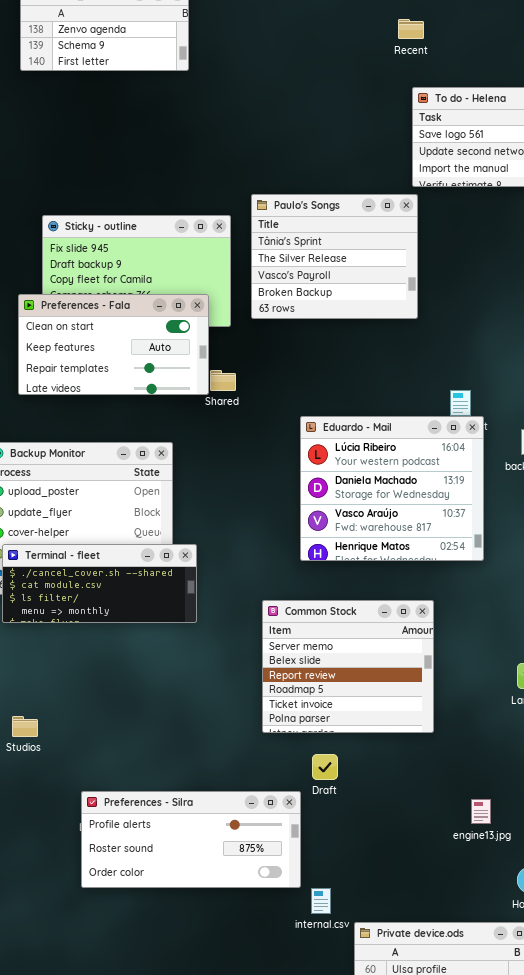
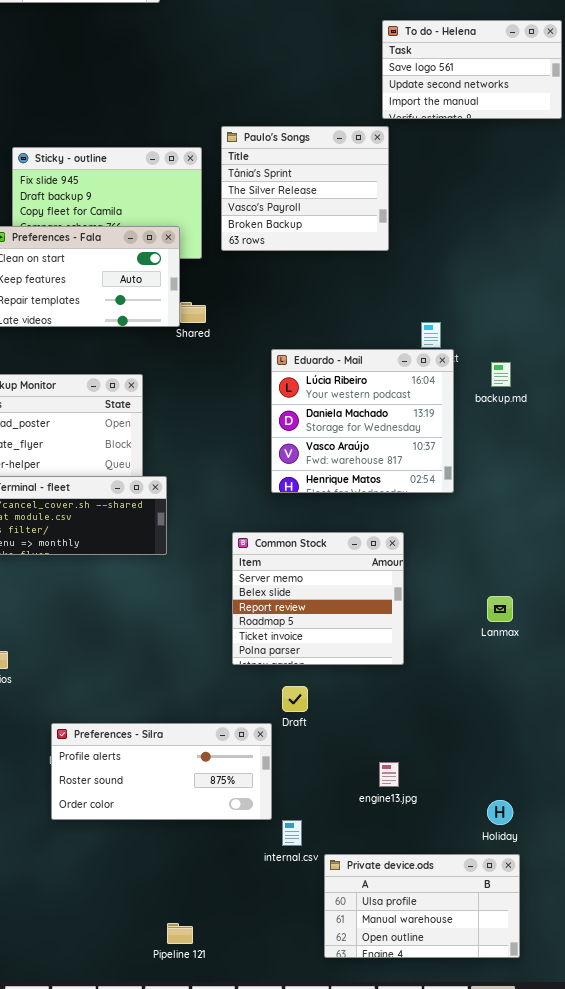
engine13.jpg: [471,799,491,824] -> [379,762,399,787], moved

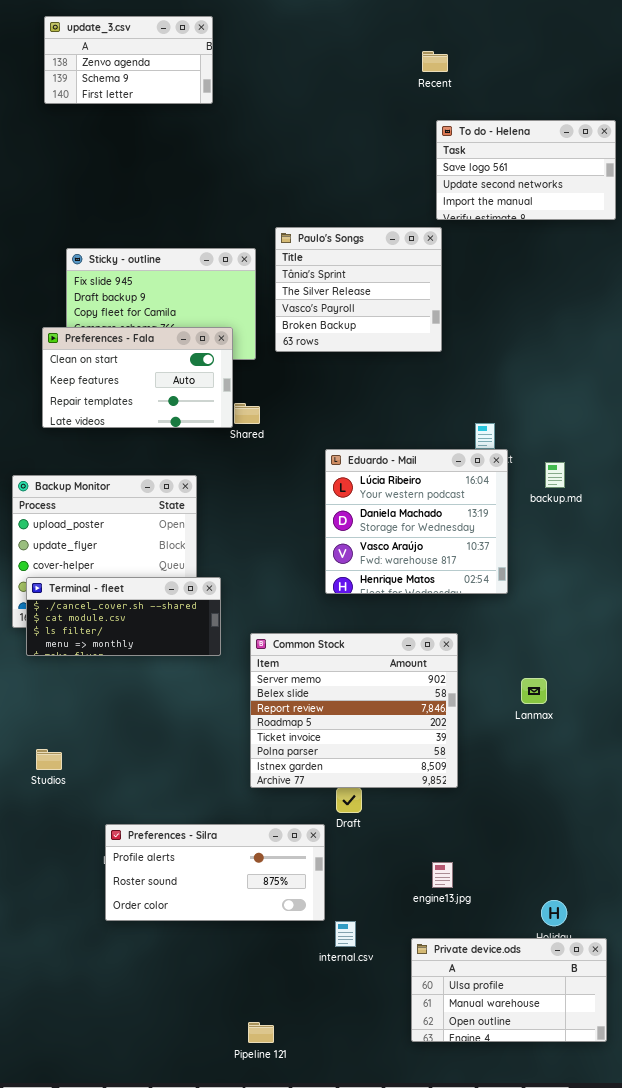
Common Stock: [232,532,404,665] -> [250,633,458,788], resized
Lanmax: [487,596,513,622] -> [521,678,547,704], moved
Private device.ods: [324,854,520,958] -> [411,938,607,1042], moved
Pipeline 121: [167,923,193,944] -> [248,1022,274,1043], moved

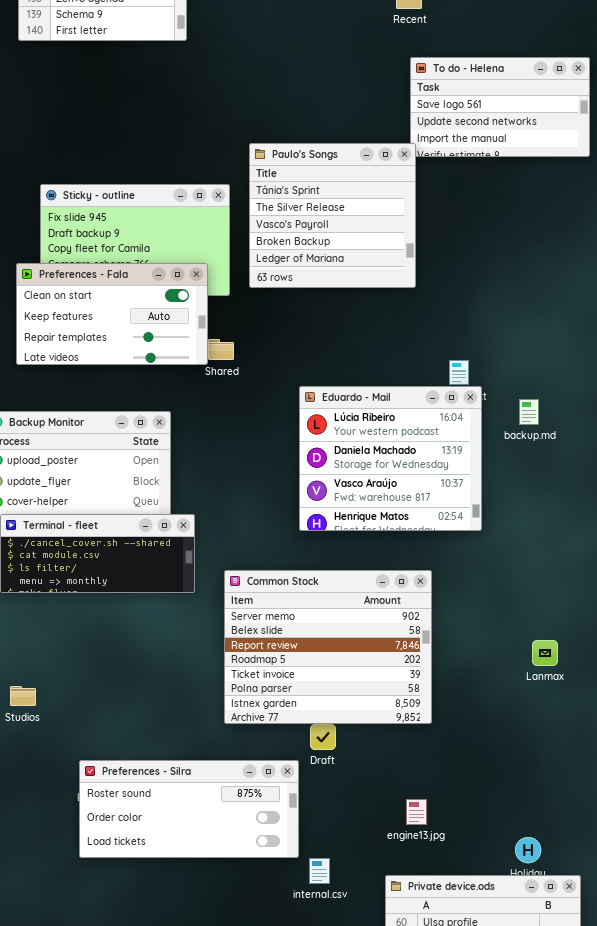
Paulo's Songs: [275,227,442,352] -> [249,143,416,288], resized
Lanmax: [521,678,547,704] -> [532,640,558,666], moved
Preferences - Silra: [105,824,325,921] -> [79,760,299,858], scrolled down 1 row

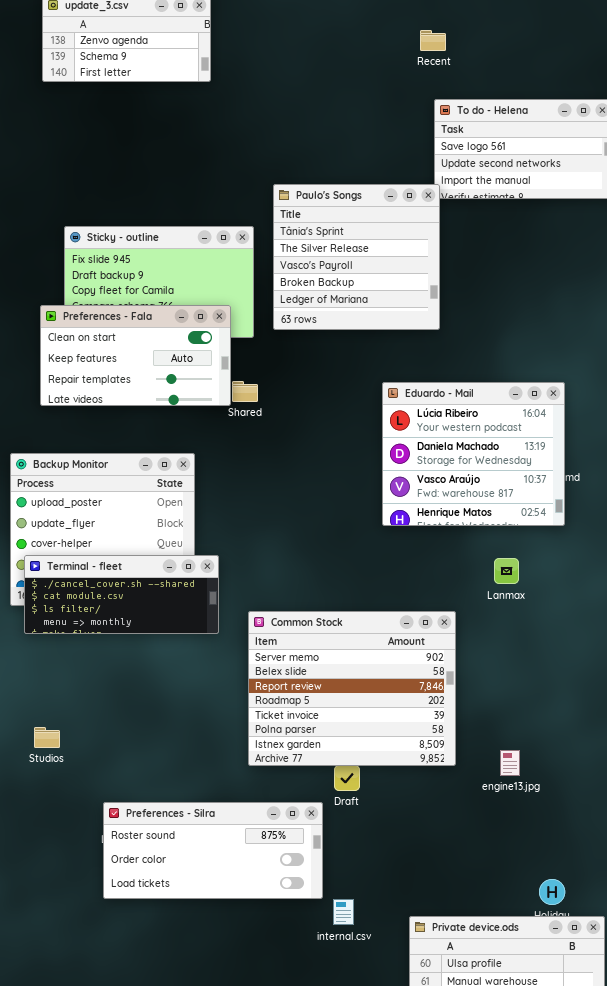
Eduardo - Mail: [299,386,482,531] -> [382,382,565,526], moved
Lanmax: [532,640,558,666] -> [494,558,519,584], moved
engine13.jpg: [406,799,427,825] -> [500,750,520,776], moved

